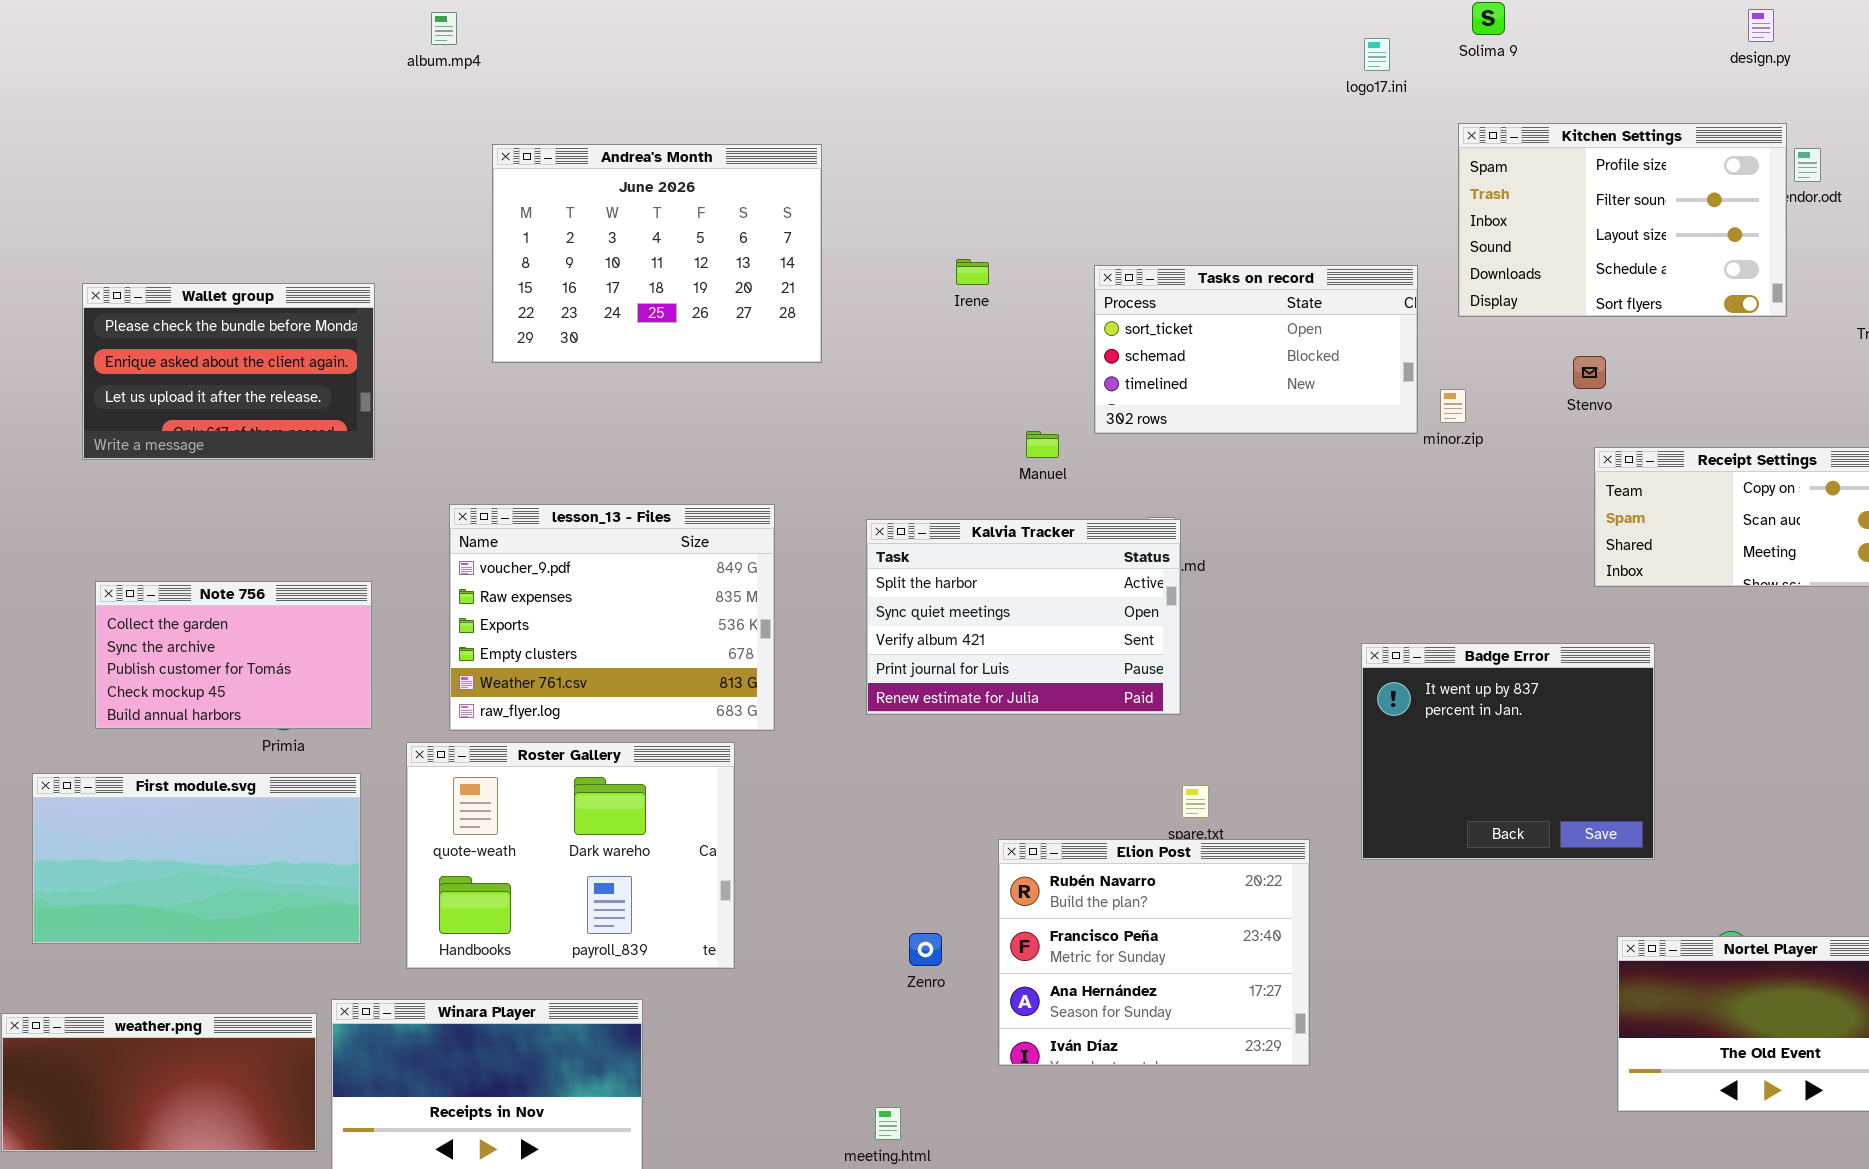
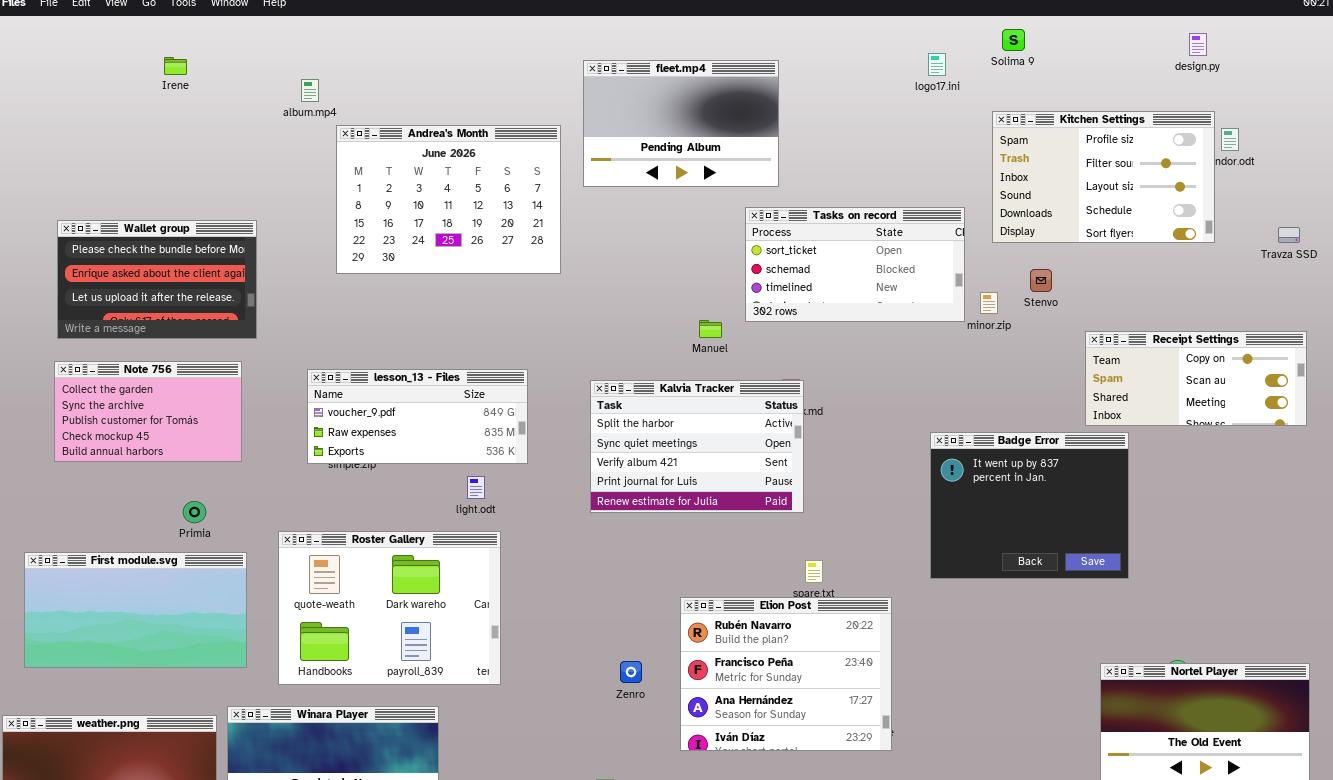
album.mp4: [431,12,457,45] -> [301,79,319,102], moved
fleet.mp4: none -> [583,60,779,187], opened
Irene: [956,259,989,285] -> [164,57,187,75], moved
Stenvo: [1573,356,1606,389] -> [1030,269,1052,292], moved
lesson_13 - Files: [449,504,775,731] -> [307,369,528,464], resized
Note 756: [95,581,372,729] -> [54,361,242,462], moved
Badge Error: [1361,643,1655,860] -> [930,432,1129,579], moved

